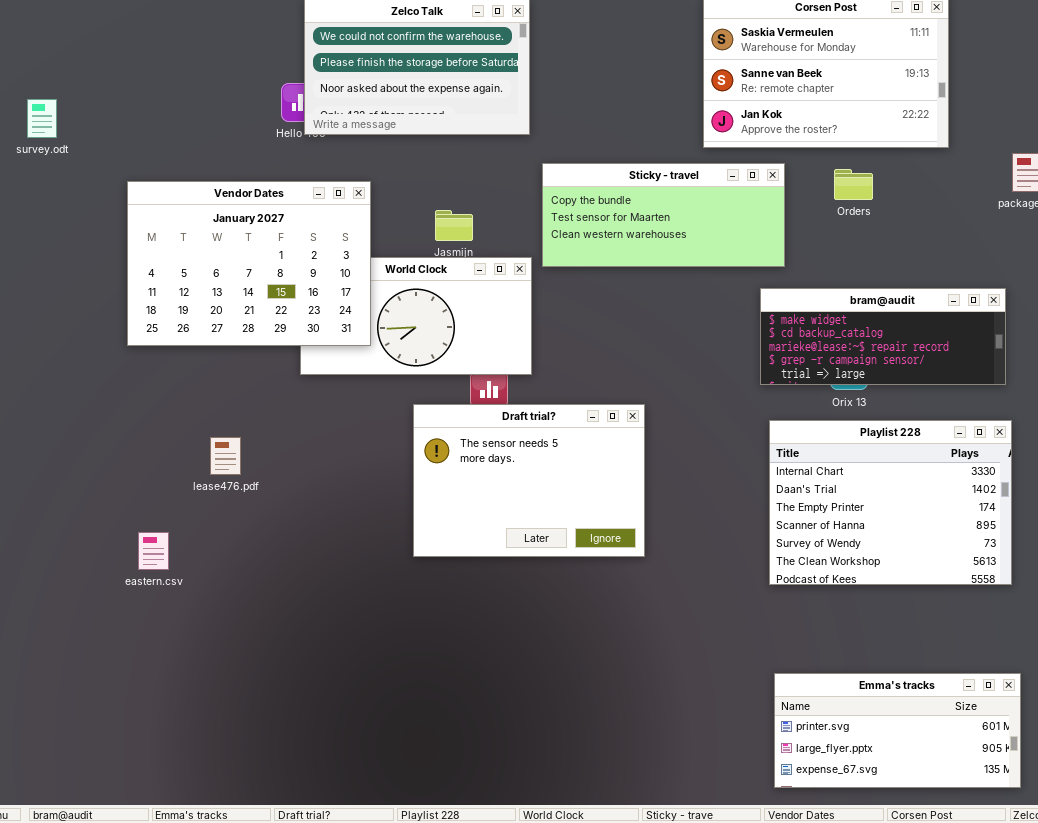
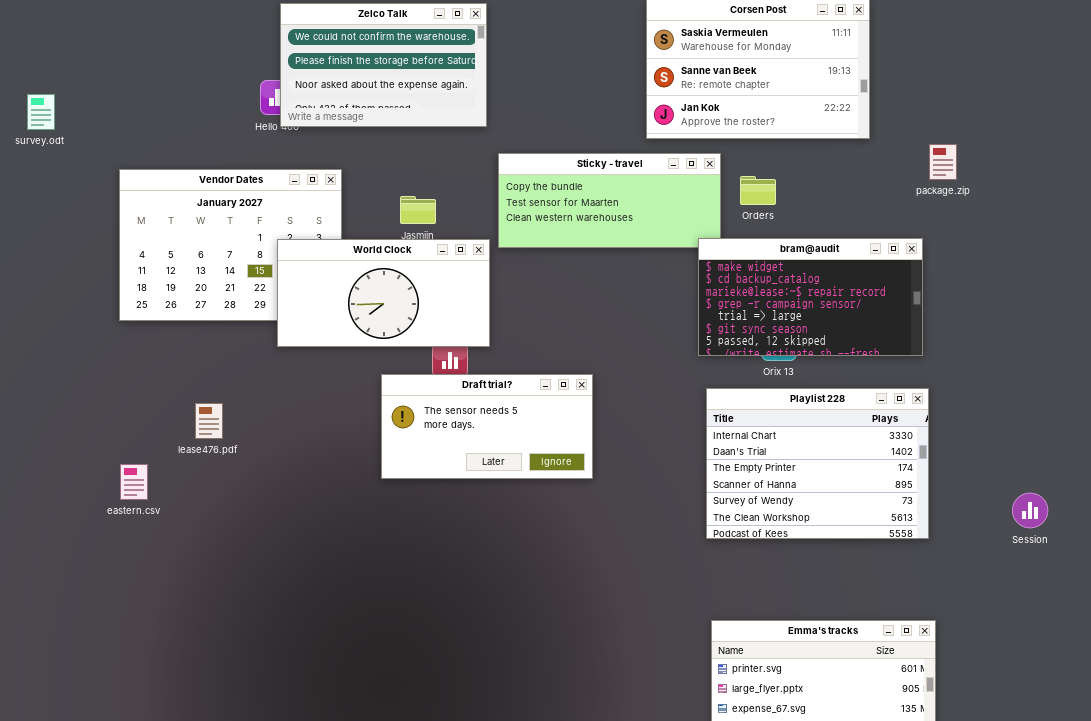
Orders: [834,169,873,200] -> [740,176,776,205], moved
World Clock: [300,257,532,375] -> [277,239,490,347], raised
bram@audit: [760,288,1006,385] -> [698,238,923,356], resized
Draft trial?: [413,404,645,557] -> [381,374,593,479], resized
eastern.csv: [138,532,169,570] -> [120,464,148,500], moved

